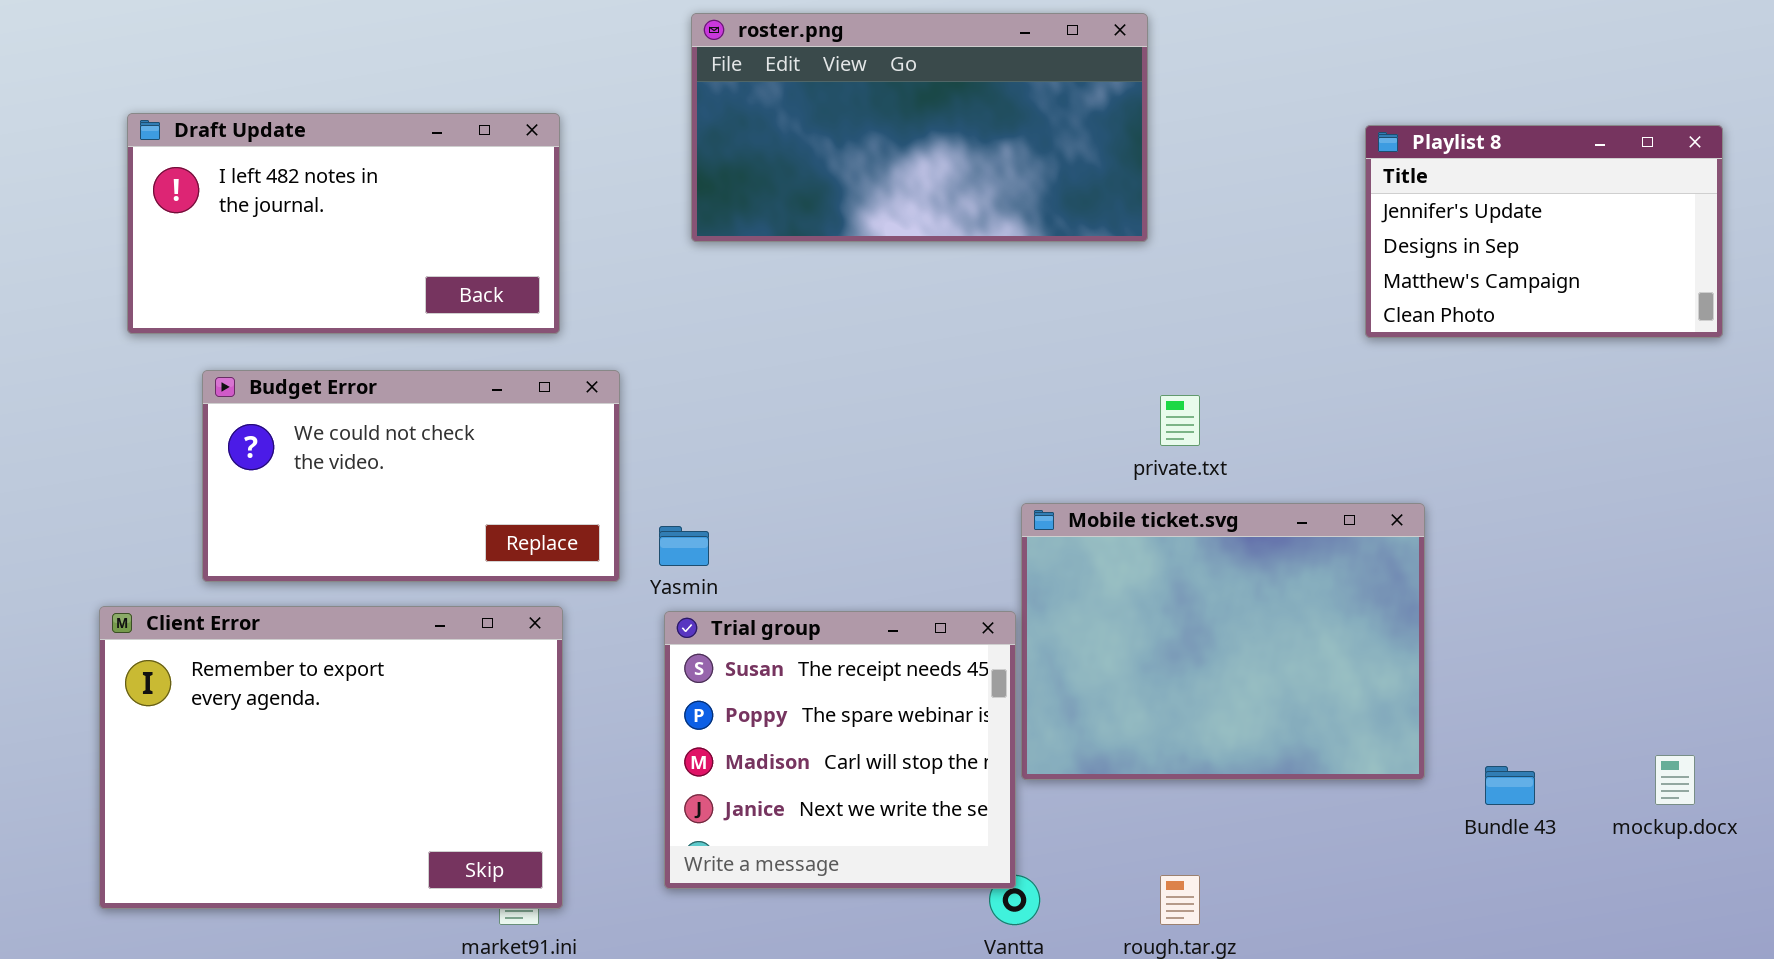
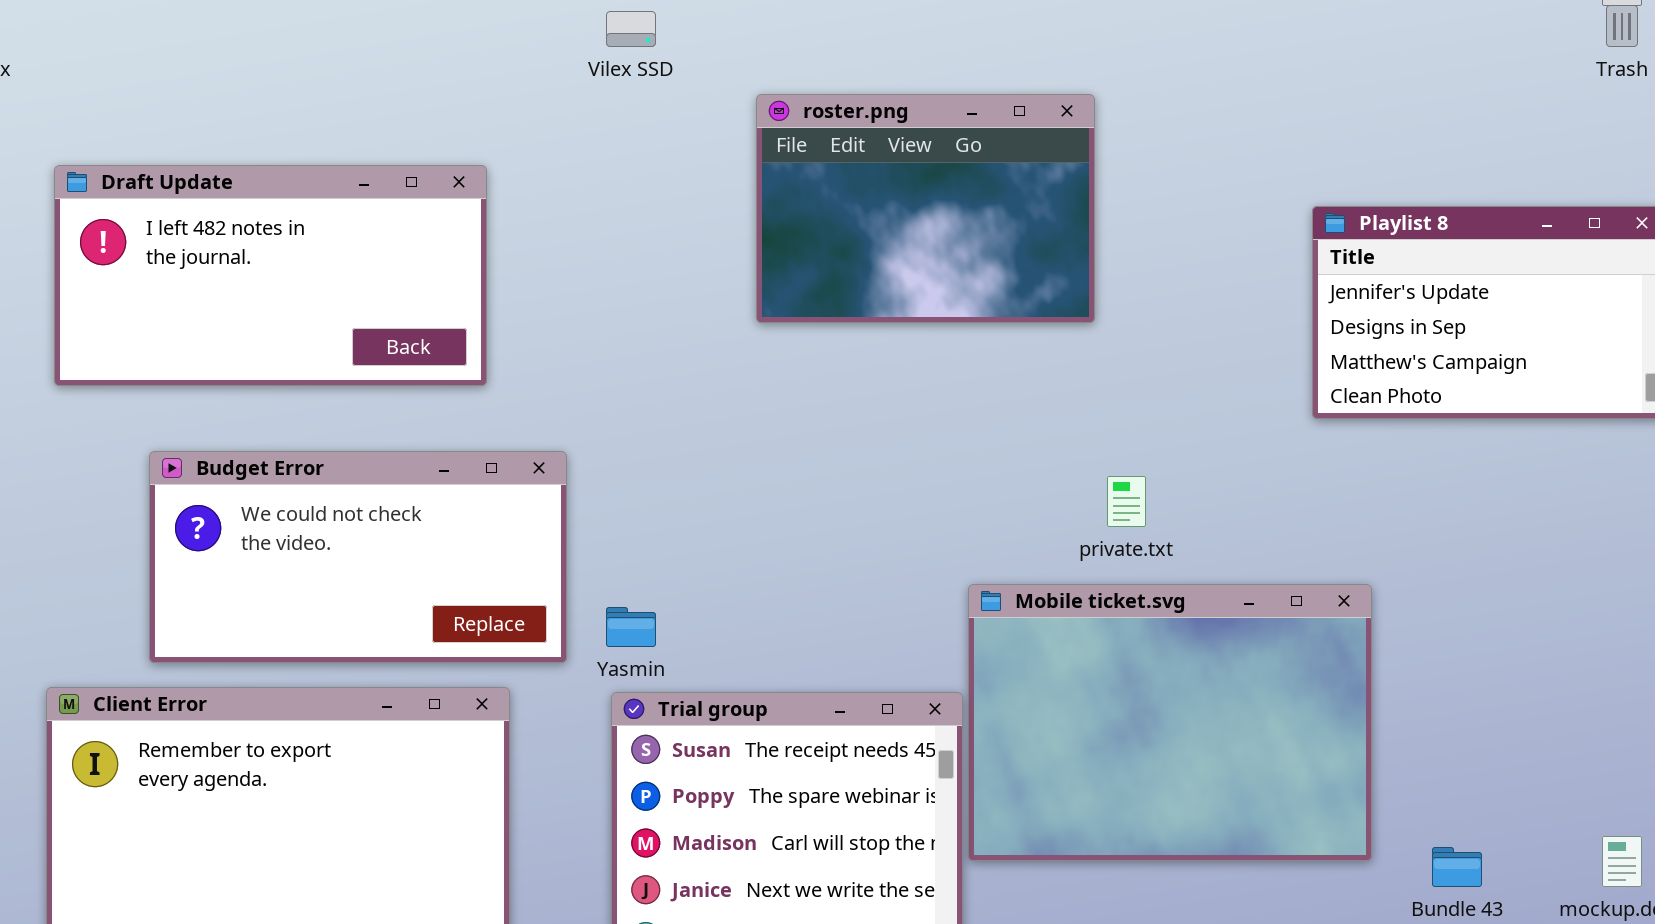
roster.png: [691,13,1148,242] -> [756,94,1095,323], resized
Draft Update: [127,113,560,334] -> [54,165,487,386], moved

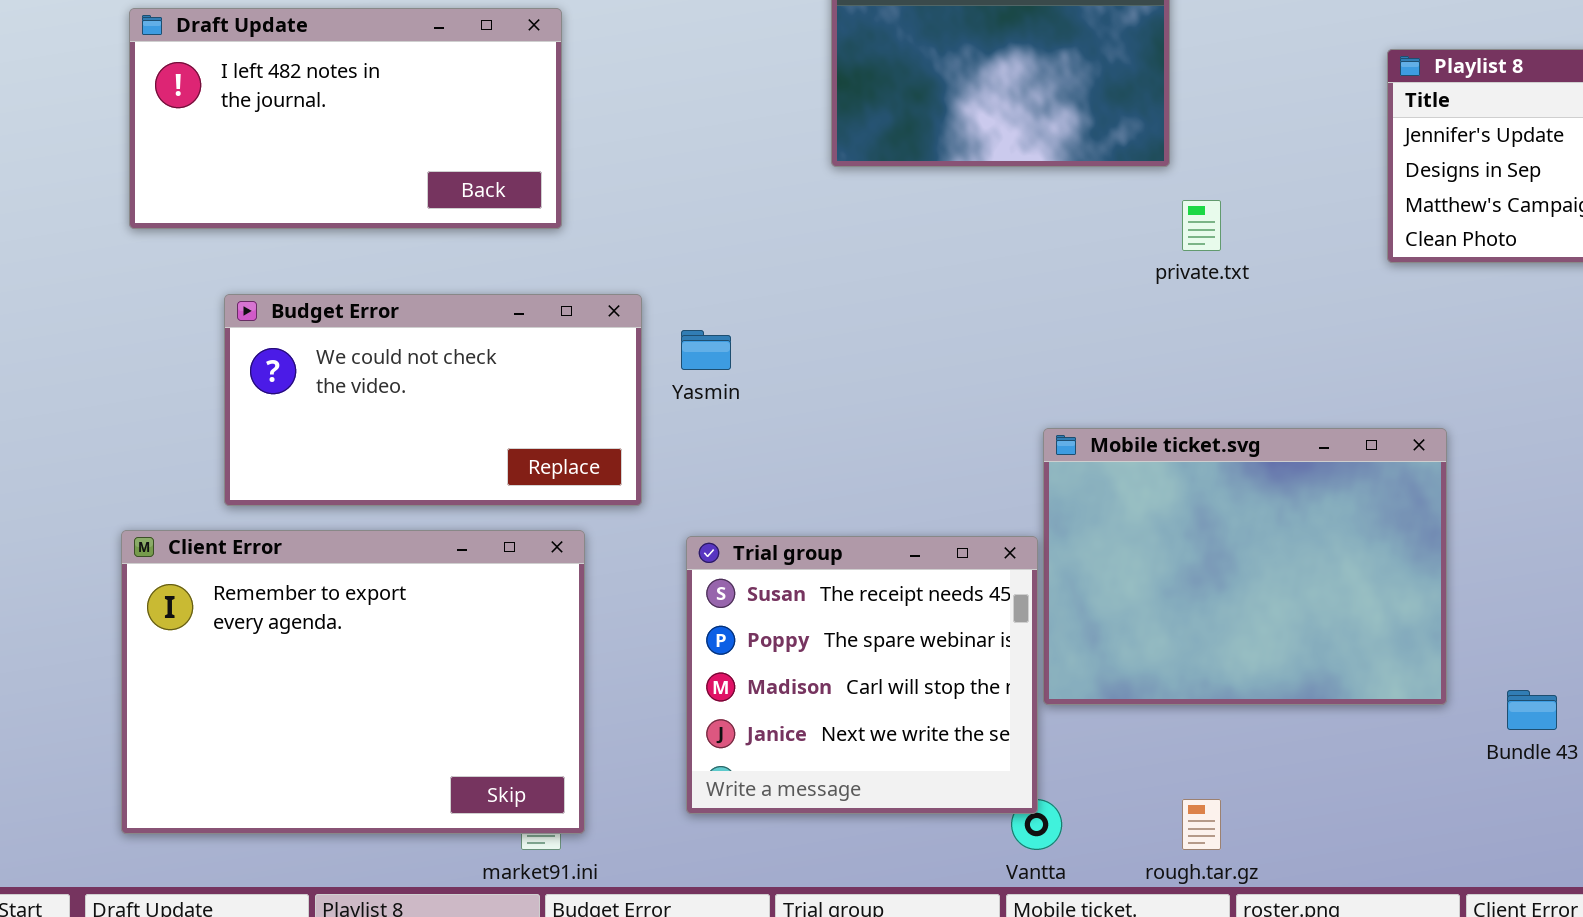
private.txt: [1107,476,1146,527] -> [1182,200,1221,251], moved
Yasmin: [606,607,656,647] -> [681,330,731,370], moved

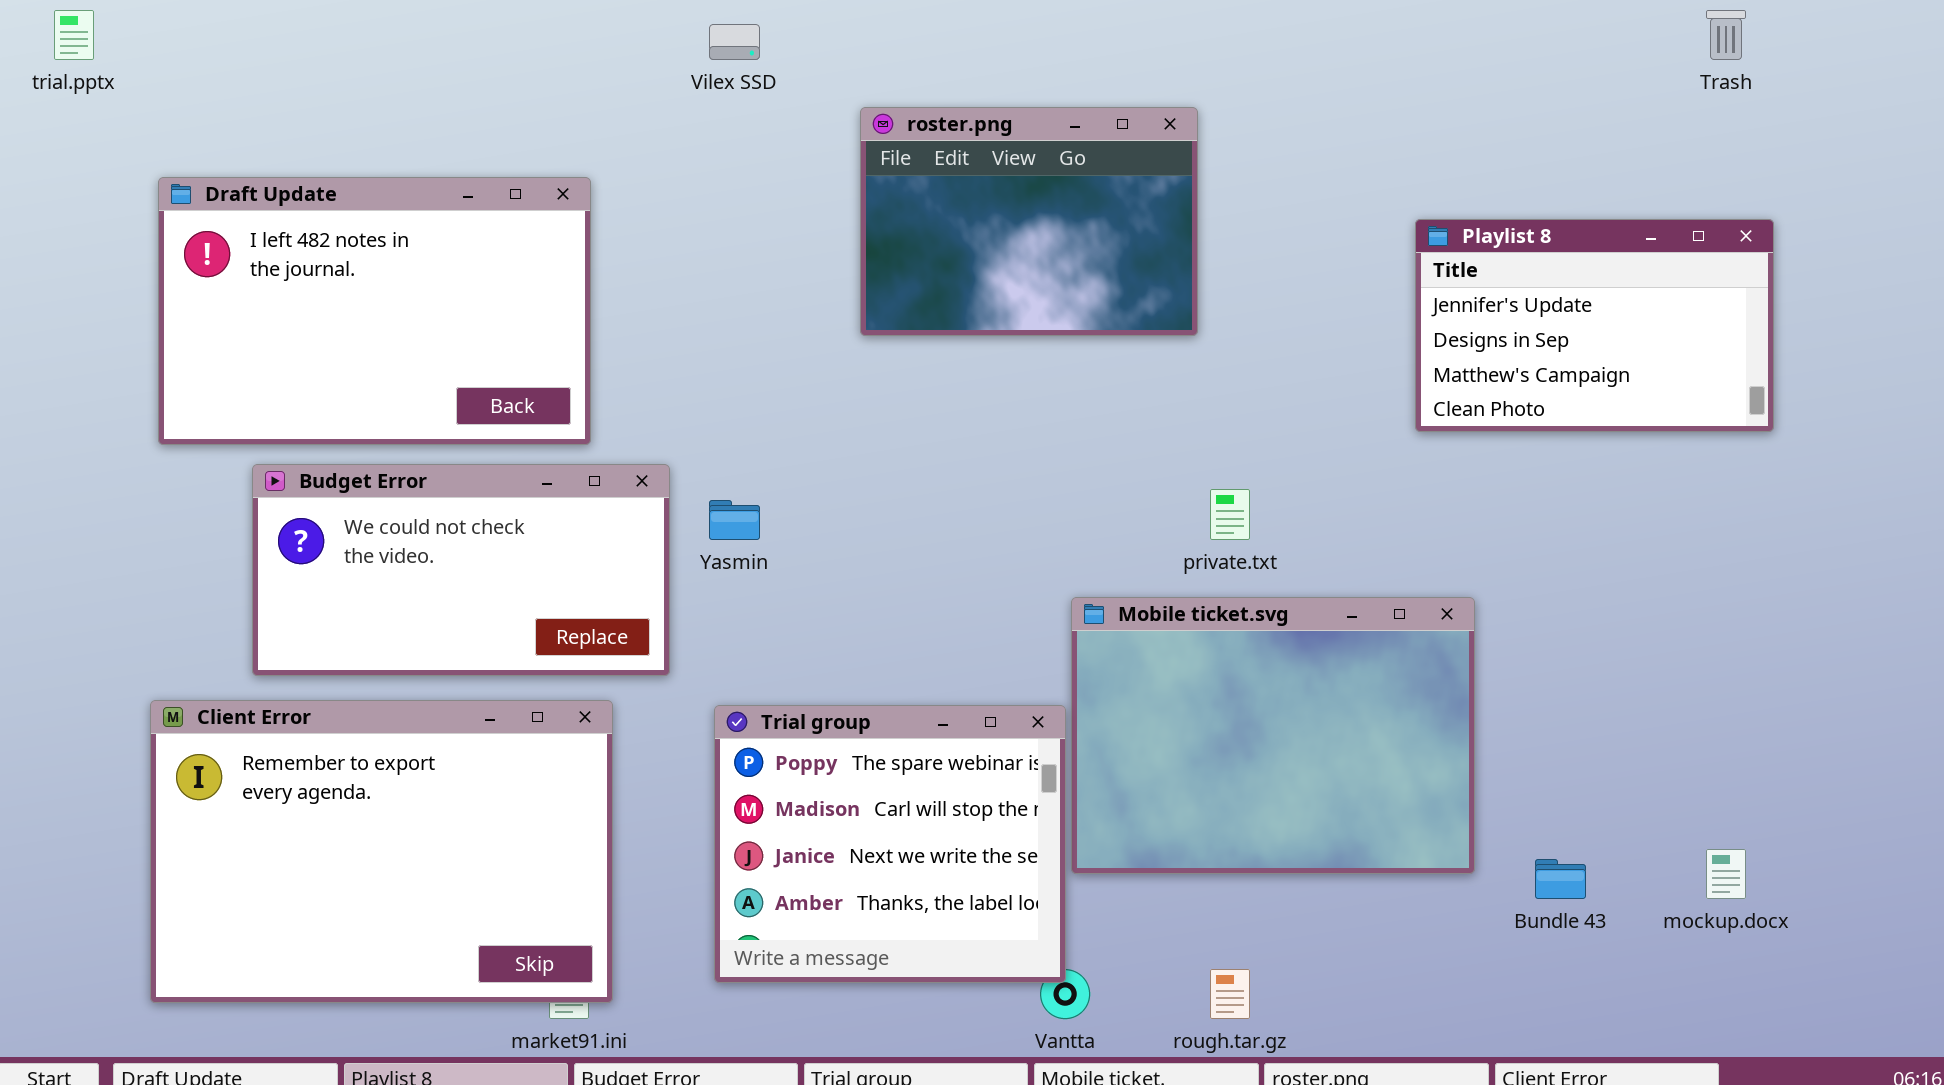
Draft Update: [129,8,562,229] -> [158,177,591,445], resized
private.txt: [1182,200,1221,251] -> [1210,489,1250,540], moved
Trial group: [686,536,1038,814] -> [714,705,1066,983], scrolled down 1 row

